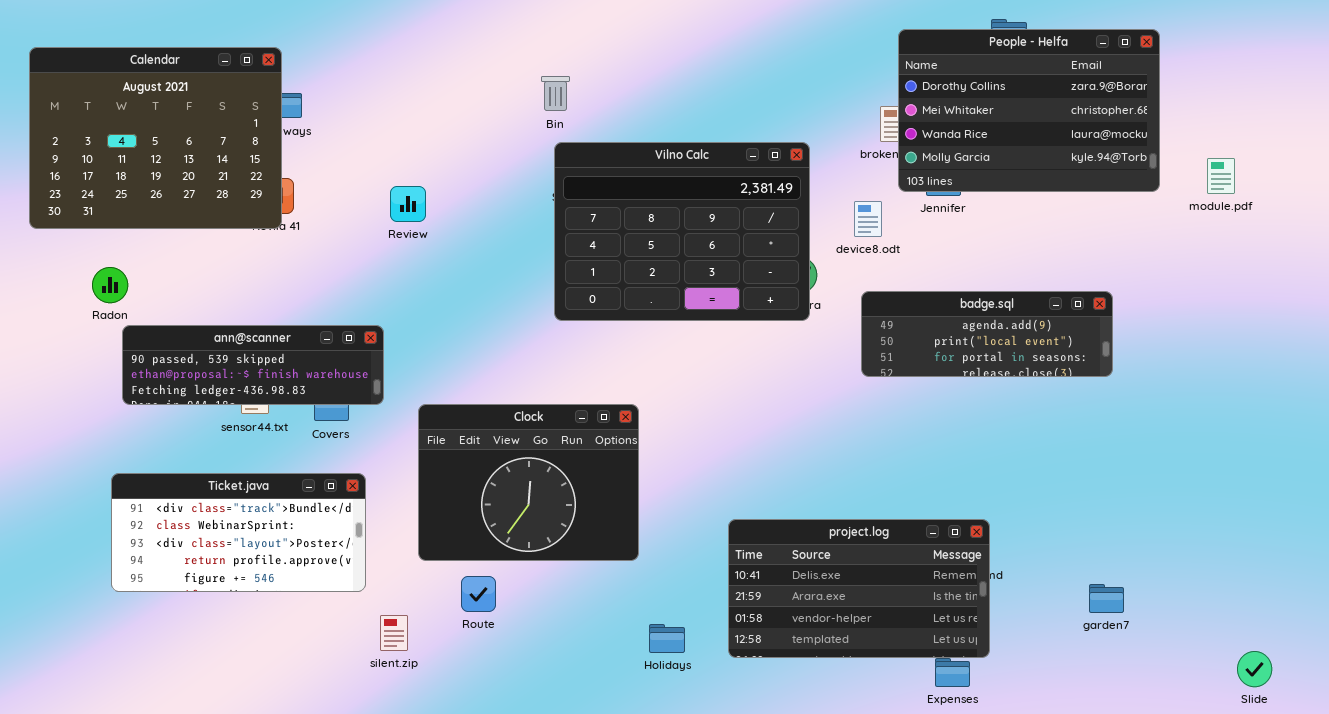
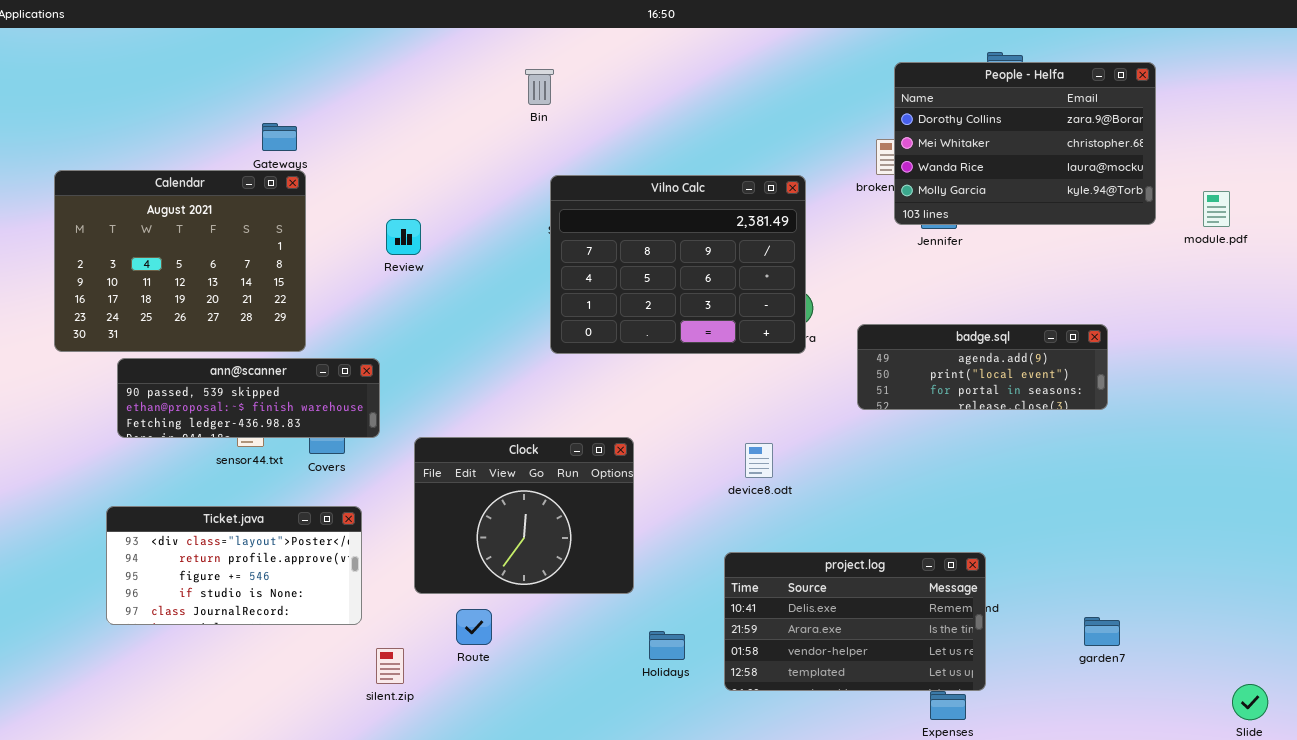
Calendar: [29,47,282,229] -> [54,170,306,352], moved
Bin: [541,76,570,111] -> [525,69,554,105], moved
device8.odt: [854,201,882,237] -> [745,443,773,478], moved
Ticket.java: [111,473,366,592] -> [106,506,362,625], scrolled down 2 rows
Holidays: [649,624,685,653] -> [649,631,685,660], moved

